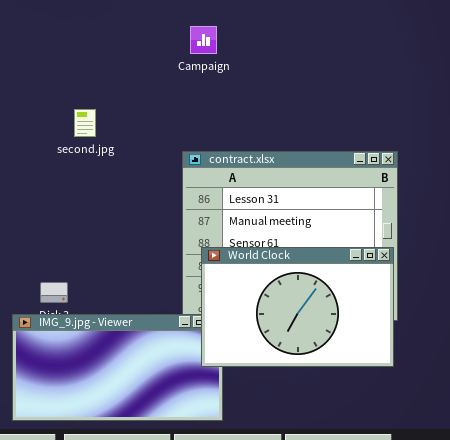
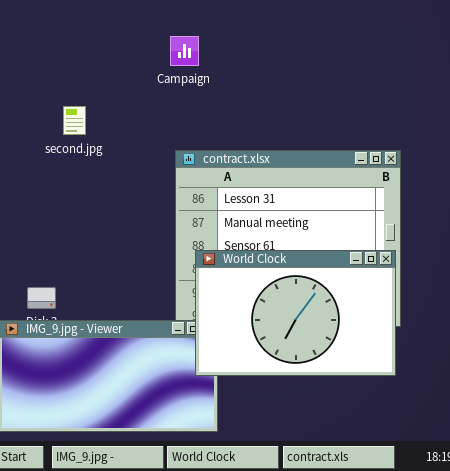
Campaign: [190,26,217,54] -> [170,36,199,66], moved

